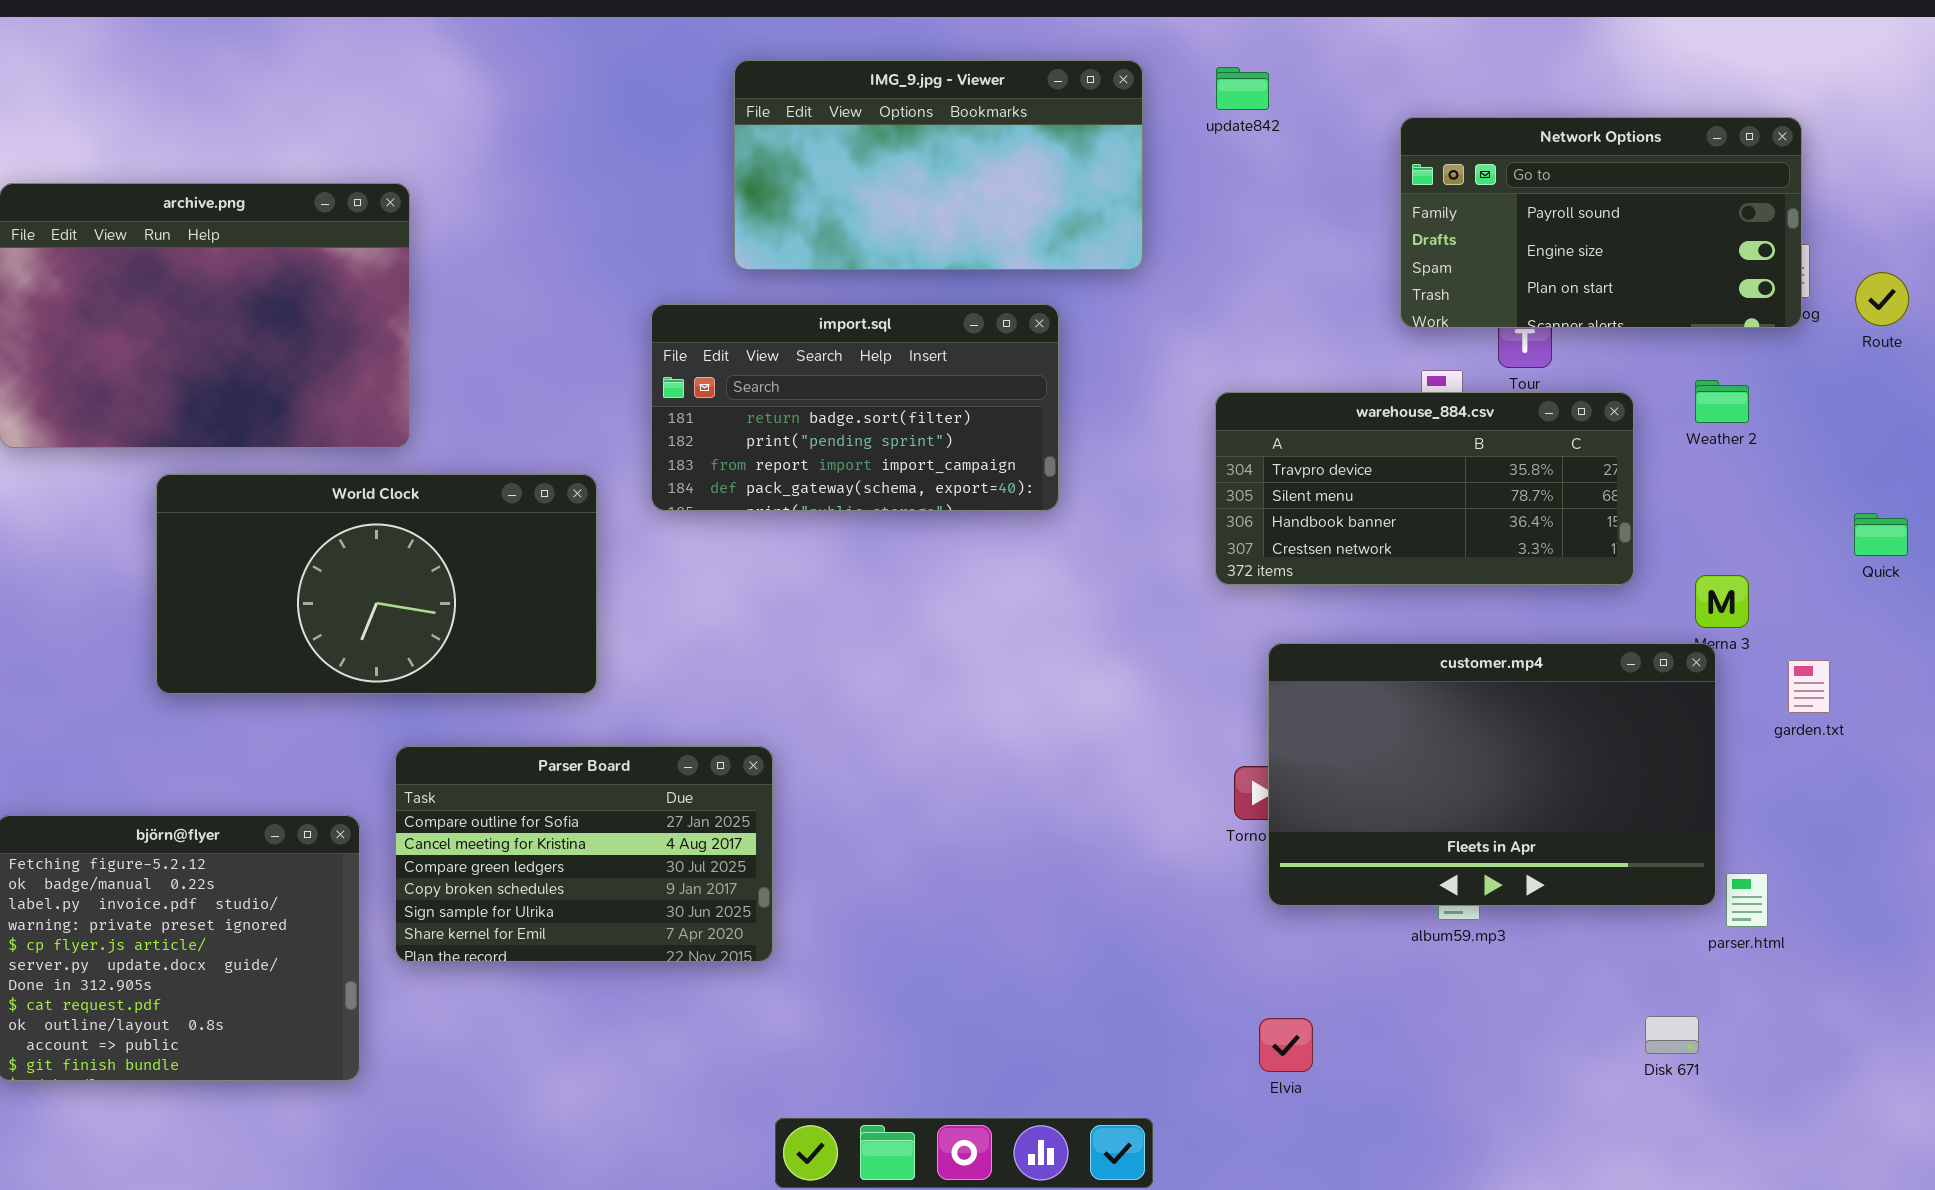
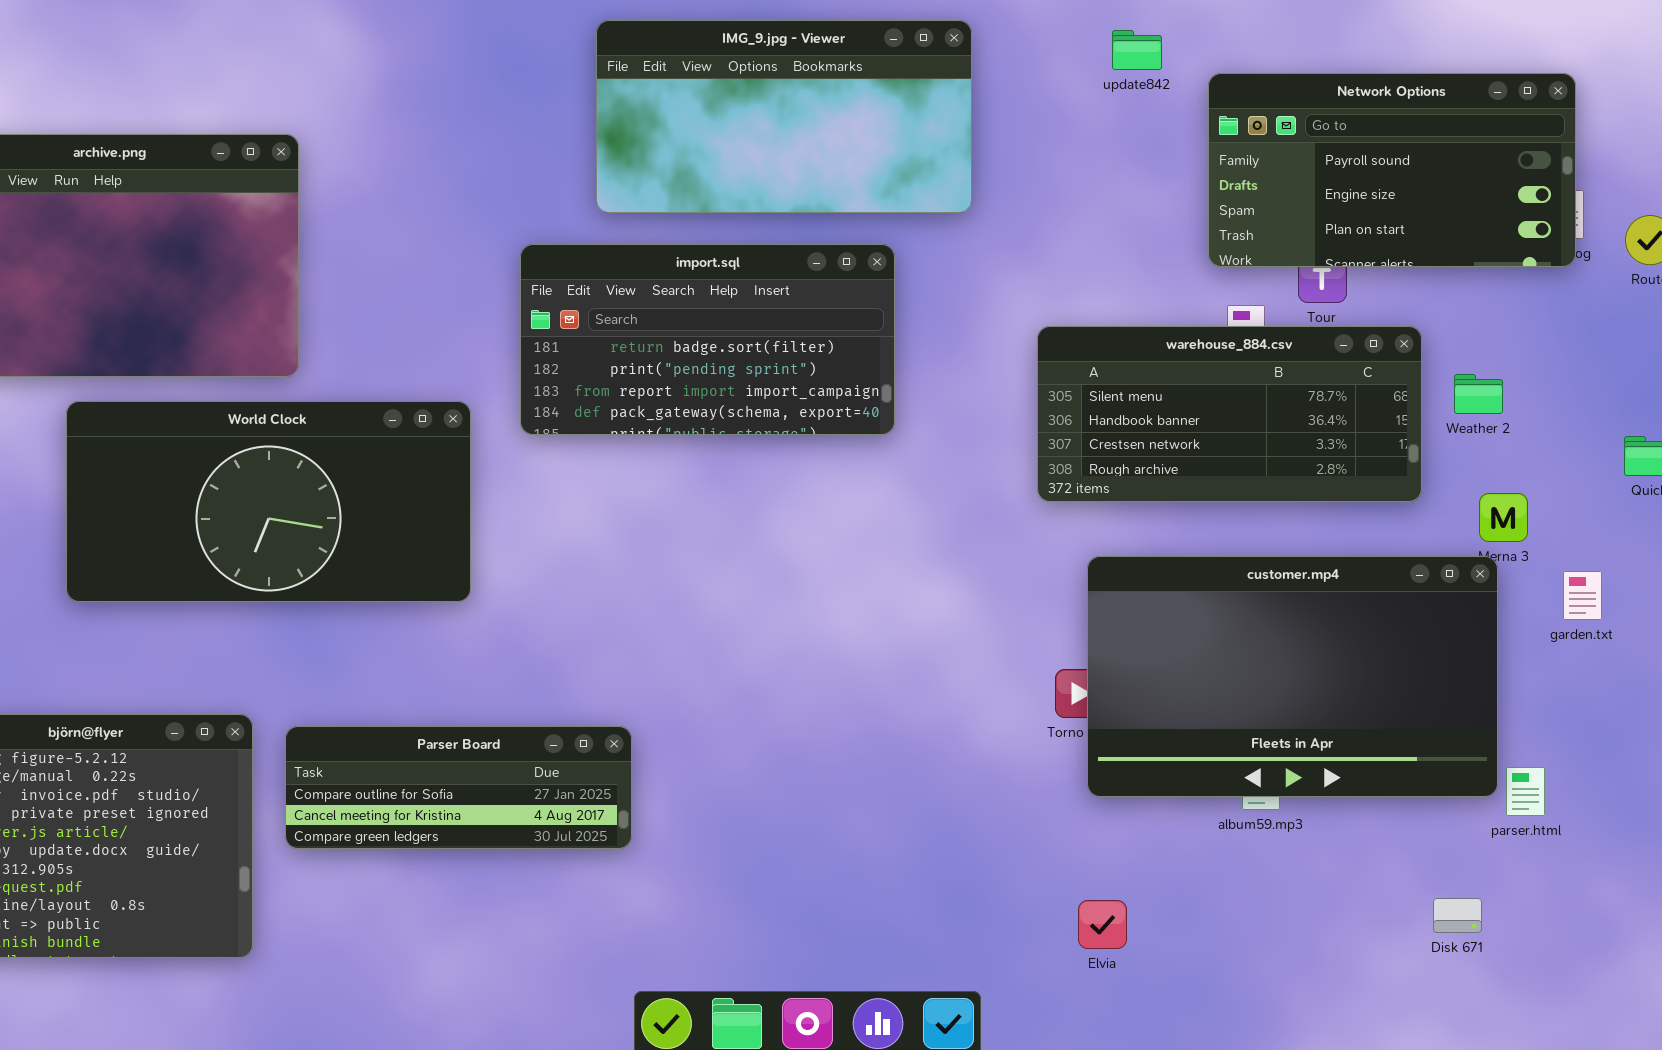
update842: [1216,67,1269,110] -> [1112,30,1162,70], moved
Weather 2: [1695,380,1749,423] -> [1454,374,1503,414], moved
warehouse_884.csv: [1215,392,1634,585] -> [1037,326,1422,502], scrolled down 1 row
Parser Board: [395,746,773,962] -> [285,726,632,849], resized

